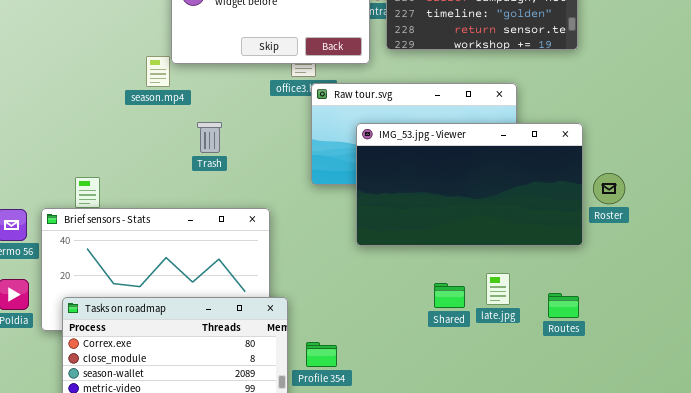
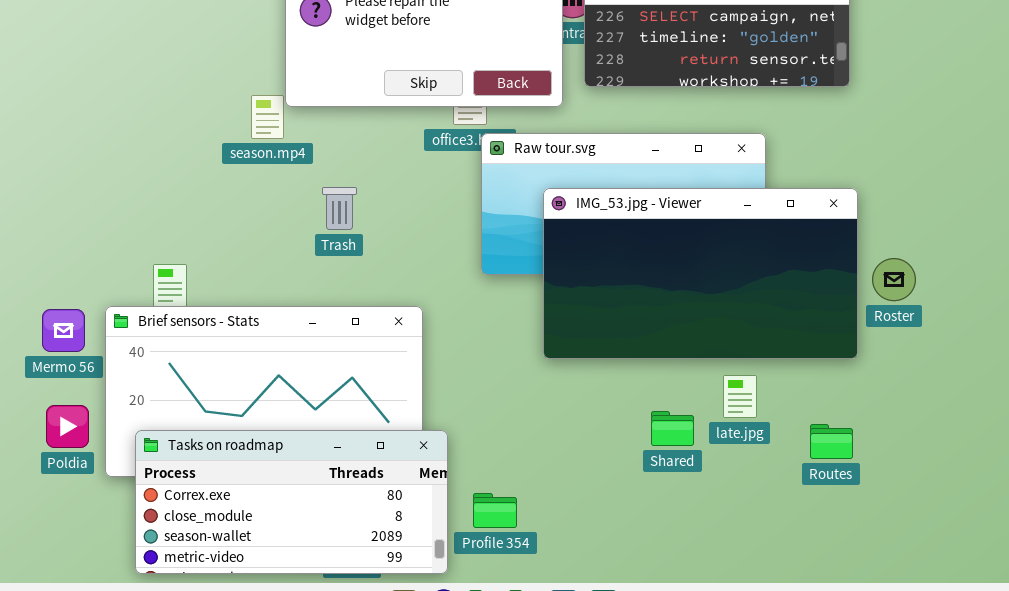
late.jpg: [486,273,510,305] -> [723,375,757,418], moved

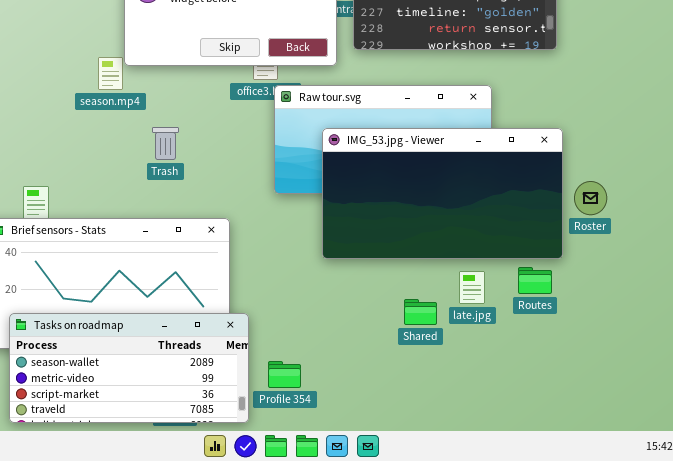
Routes: [810,424,853,459] -> [518,267,552,294], moved
Tasks on roadmap: [135,430,448,574] -> [9,313,249,423], scrolled down 2 rows

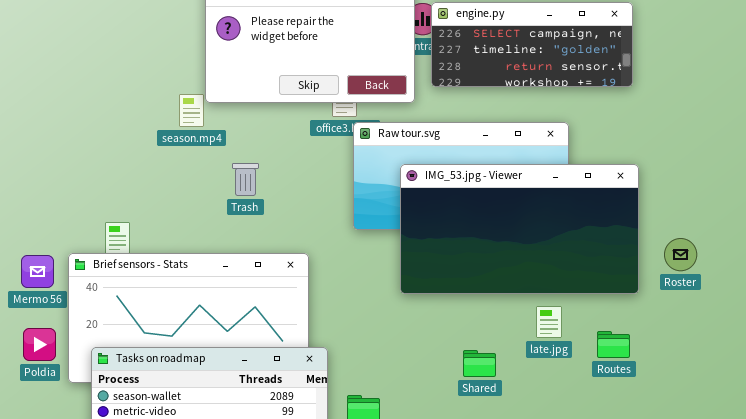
Roster: [574,181,607,215] -> [664,238,697,271], moved
Routes: [518,267,552,294] -> [597,331,630,358], moved
Shared: [404,299,437,325] -> [463,350,496,377], moved

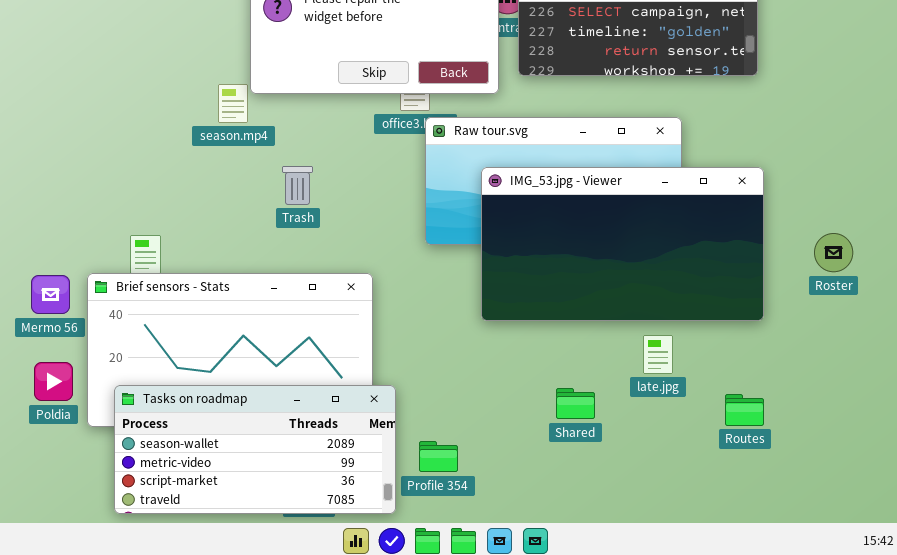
Roster: [664,238,697,271] -> [814,233,853,272], moved
Routes: [597,331,630,358] -> [725,394,764,426], moved

